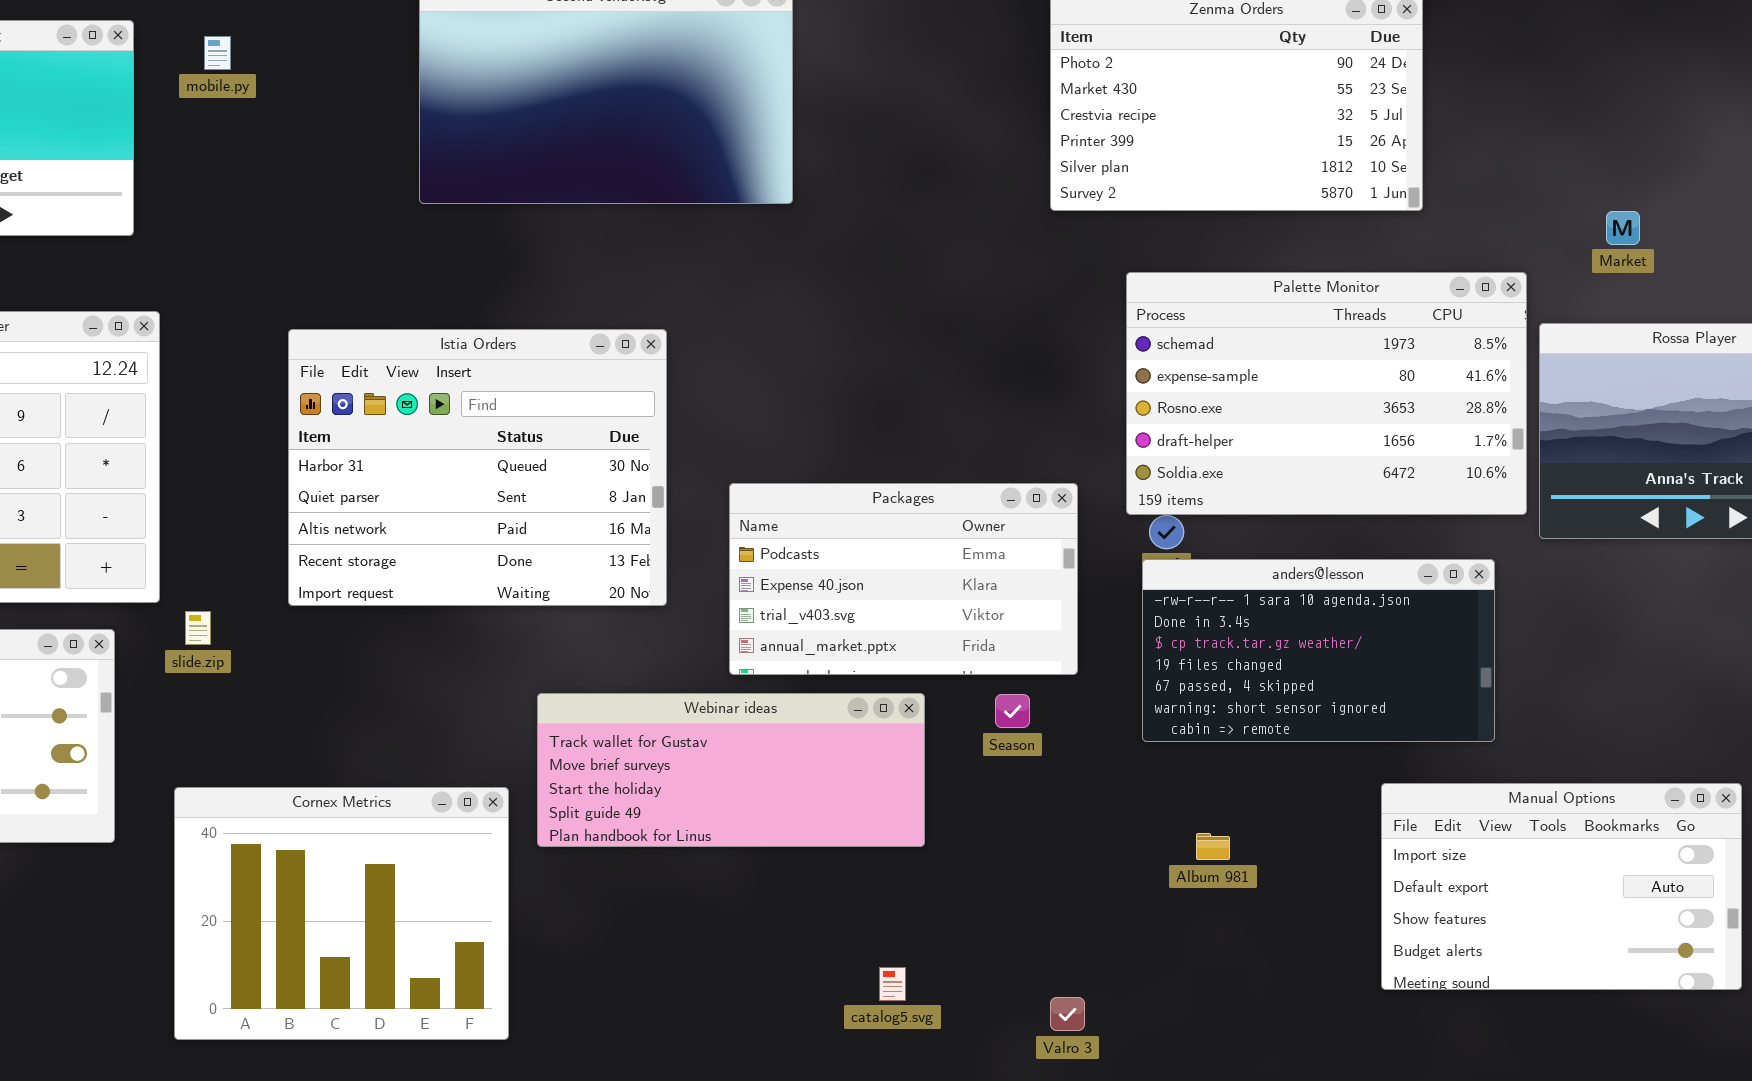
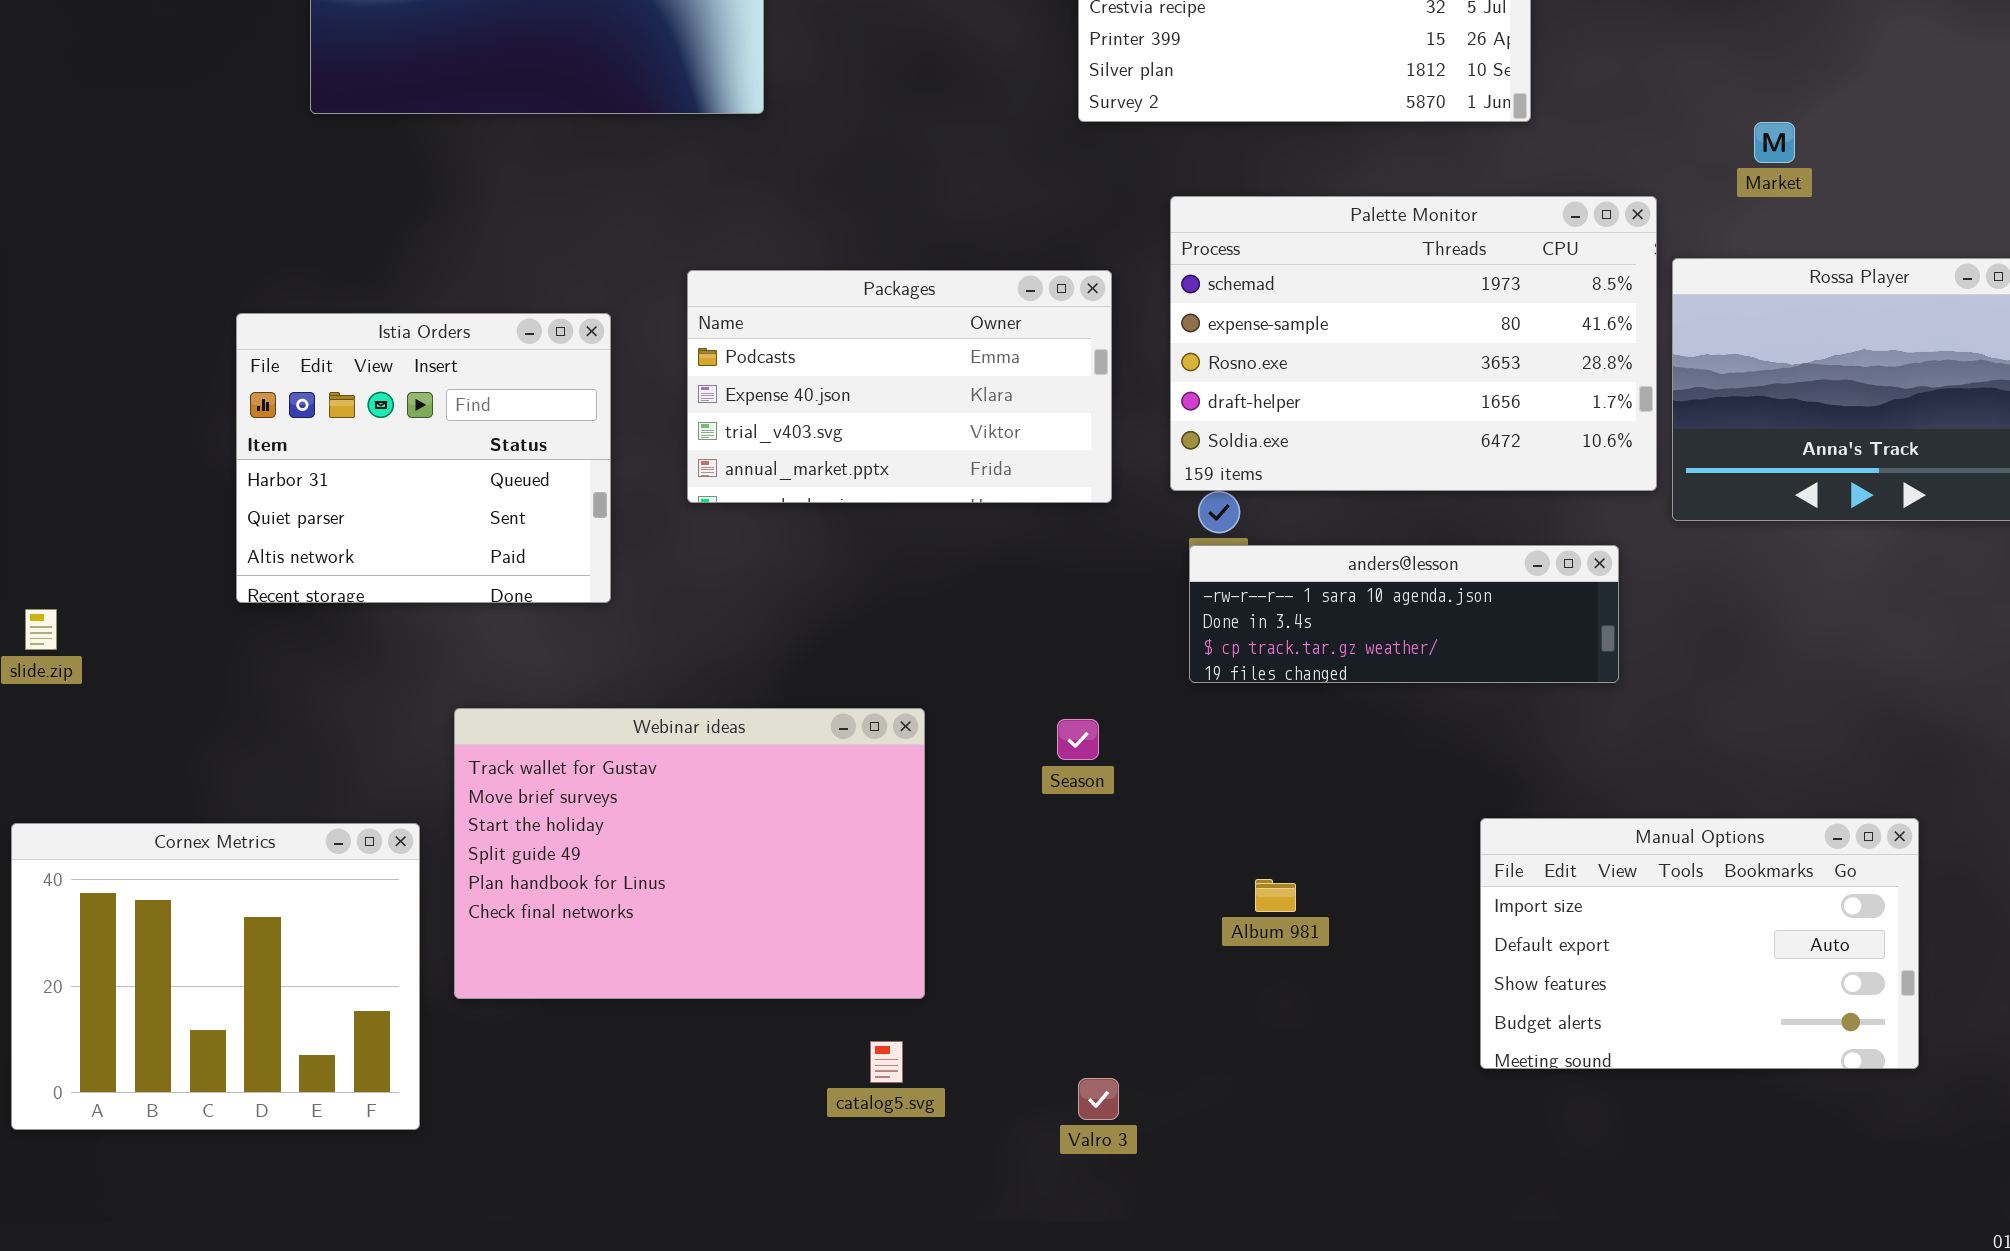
Istia Orders: [288,329,667,606] -> [236,313,611,603], resized
Packages: [729,483,1078,675] -> [687,270,1112,503], moved
anders@lesson: [1142,559,1495,742] -> [1189,545,1619,683], resized
Webinar ideas: [537,693,925,847] -> [454,708,925,999], resized
Season: [995,694,1030,728] -> [1057,719,1099,760], moved

